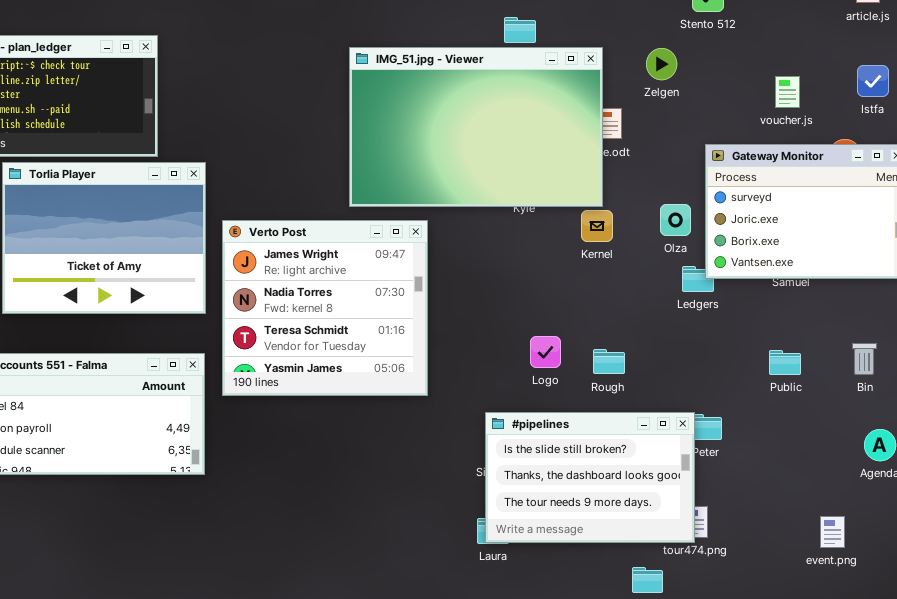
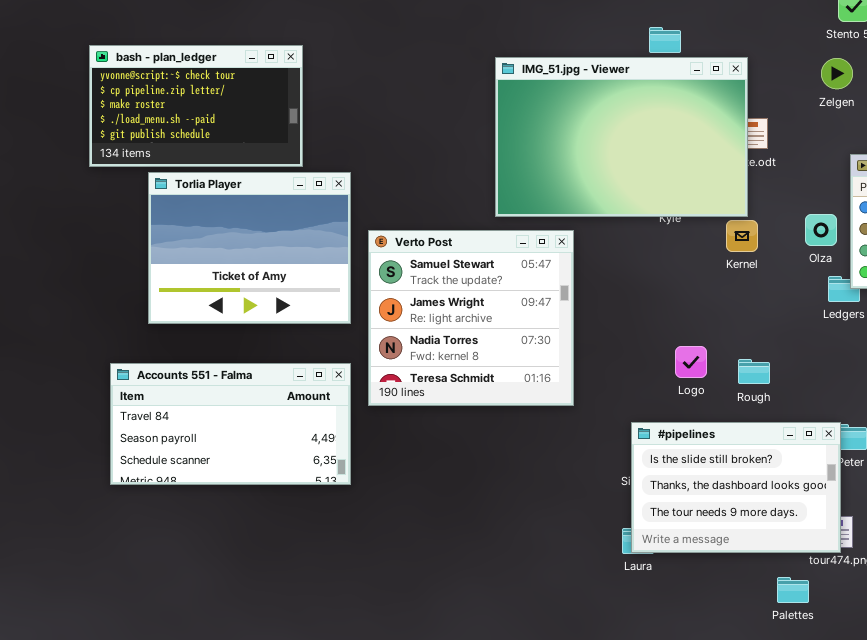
Zelgen: [646,48,677,80] -> [821,58,853,89], moved
Verto Post: [222,220,428,396] -> [368,230,574,406], scrolled up 1 row

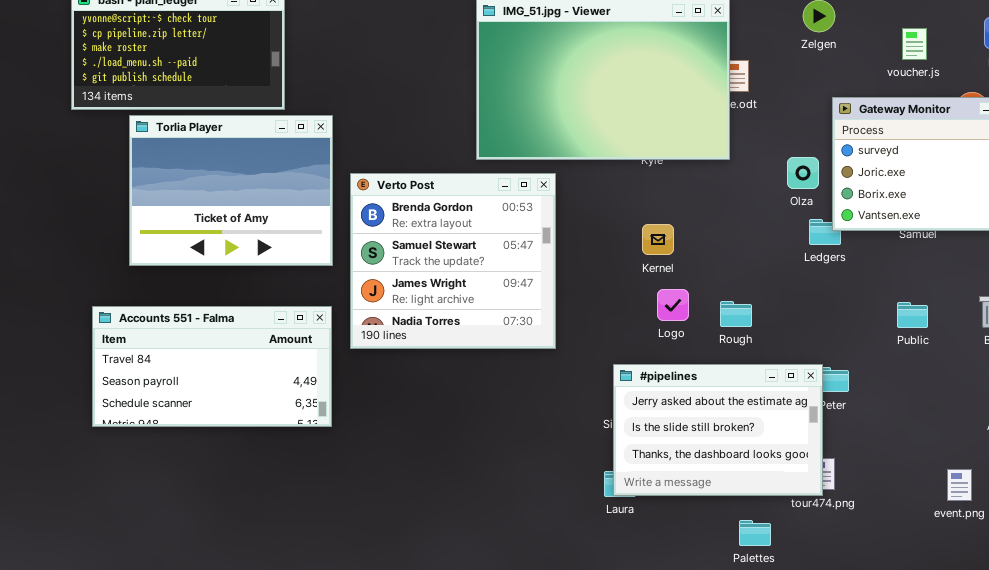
Kernel: [726,220,758,252] -> [642,224,674,255], moved
Verto Post: [368,230,574,406] -> [350,173,556,349], scrolled up 1 row
#pipelines: [631,422,841,553] -> [613,364,823,496], scrolled up 1 row
Palettes: [777,577,809,603] -> [739,520,771,546], moved

